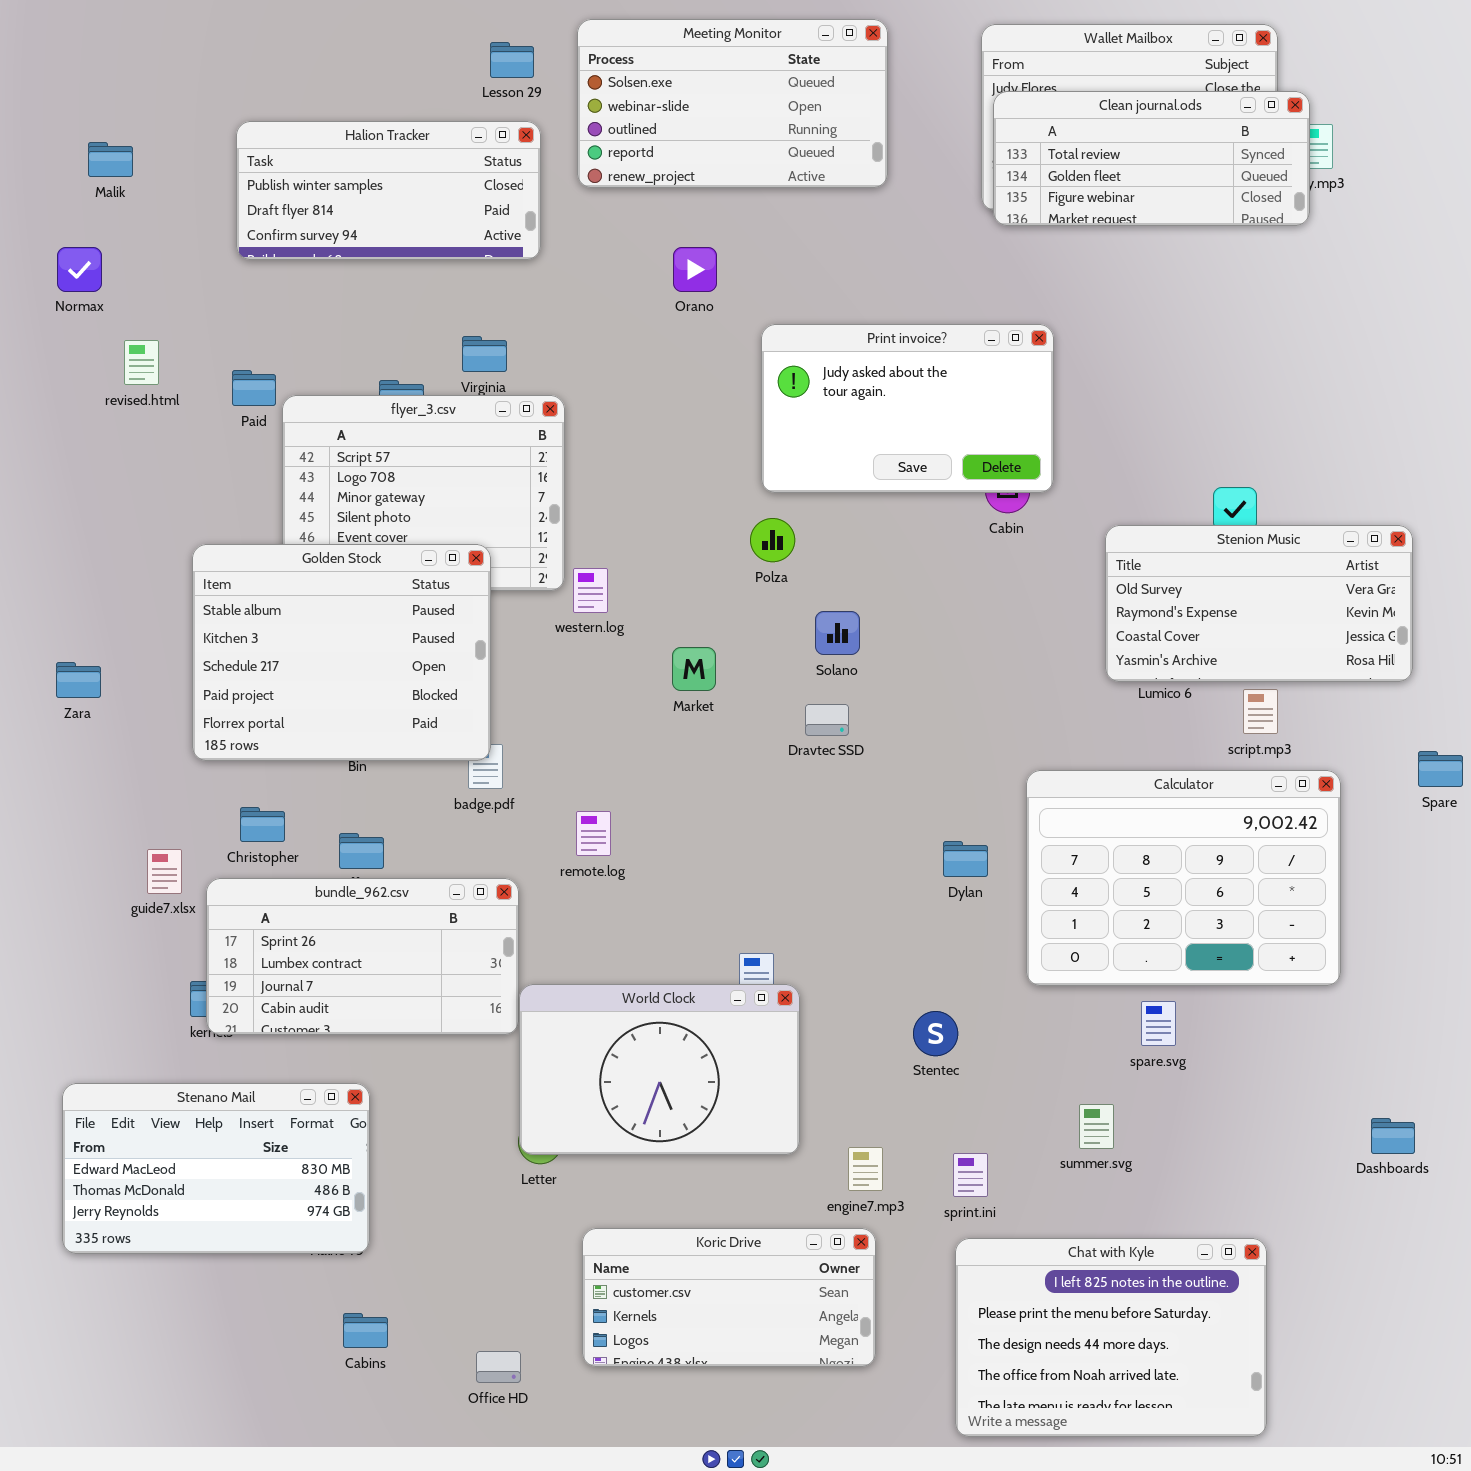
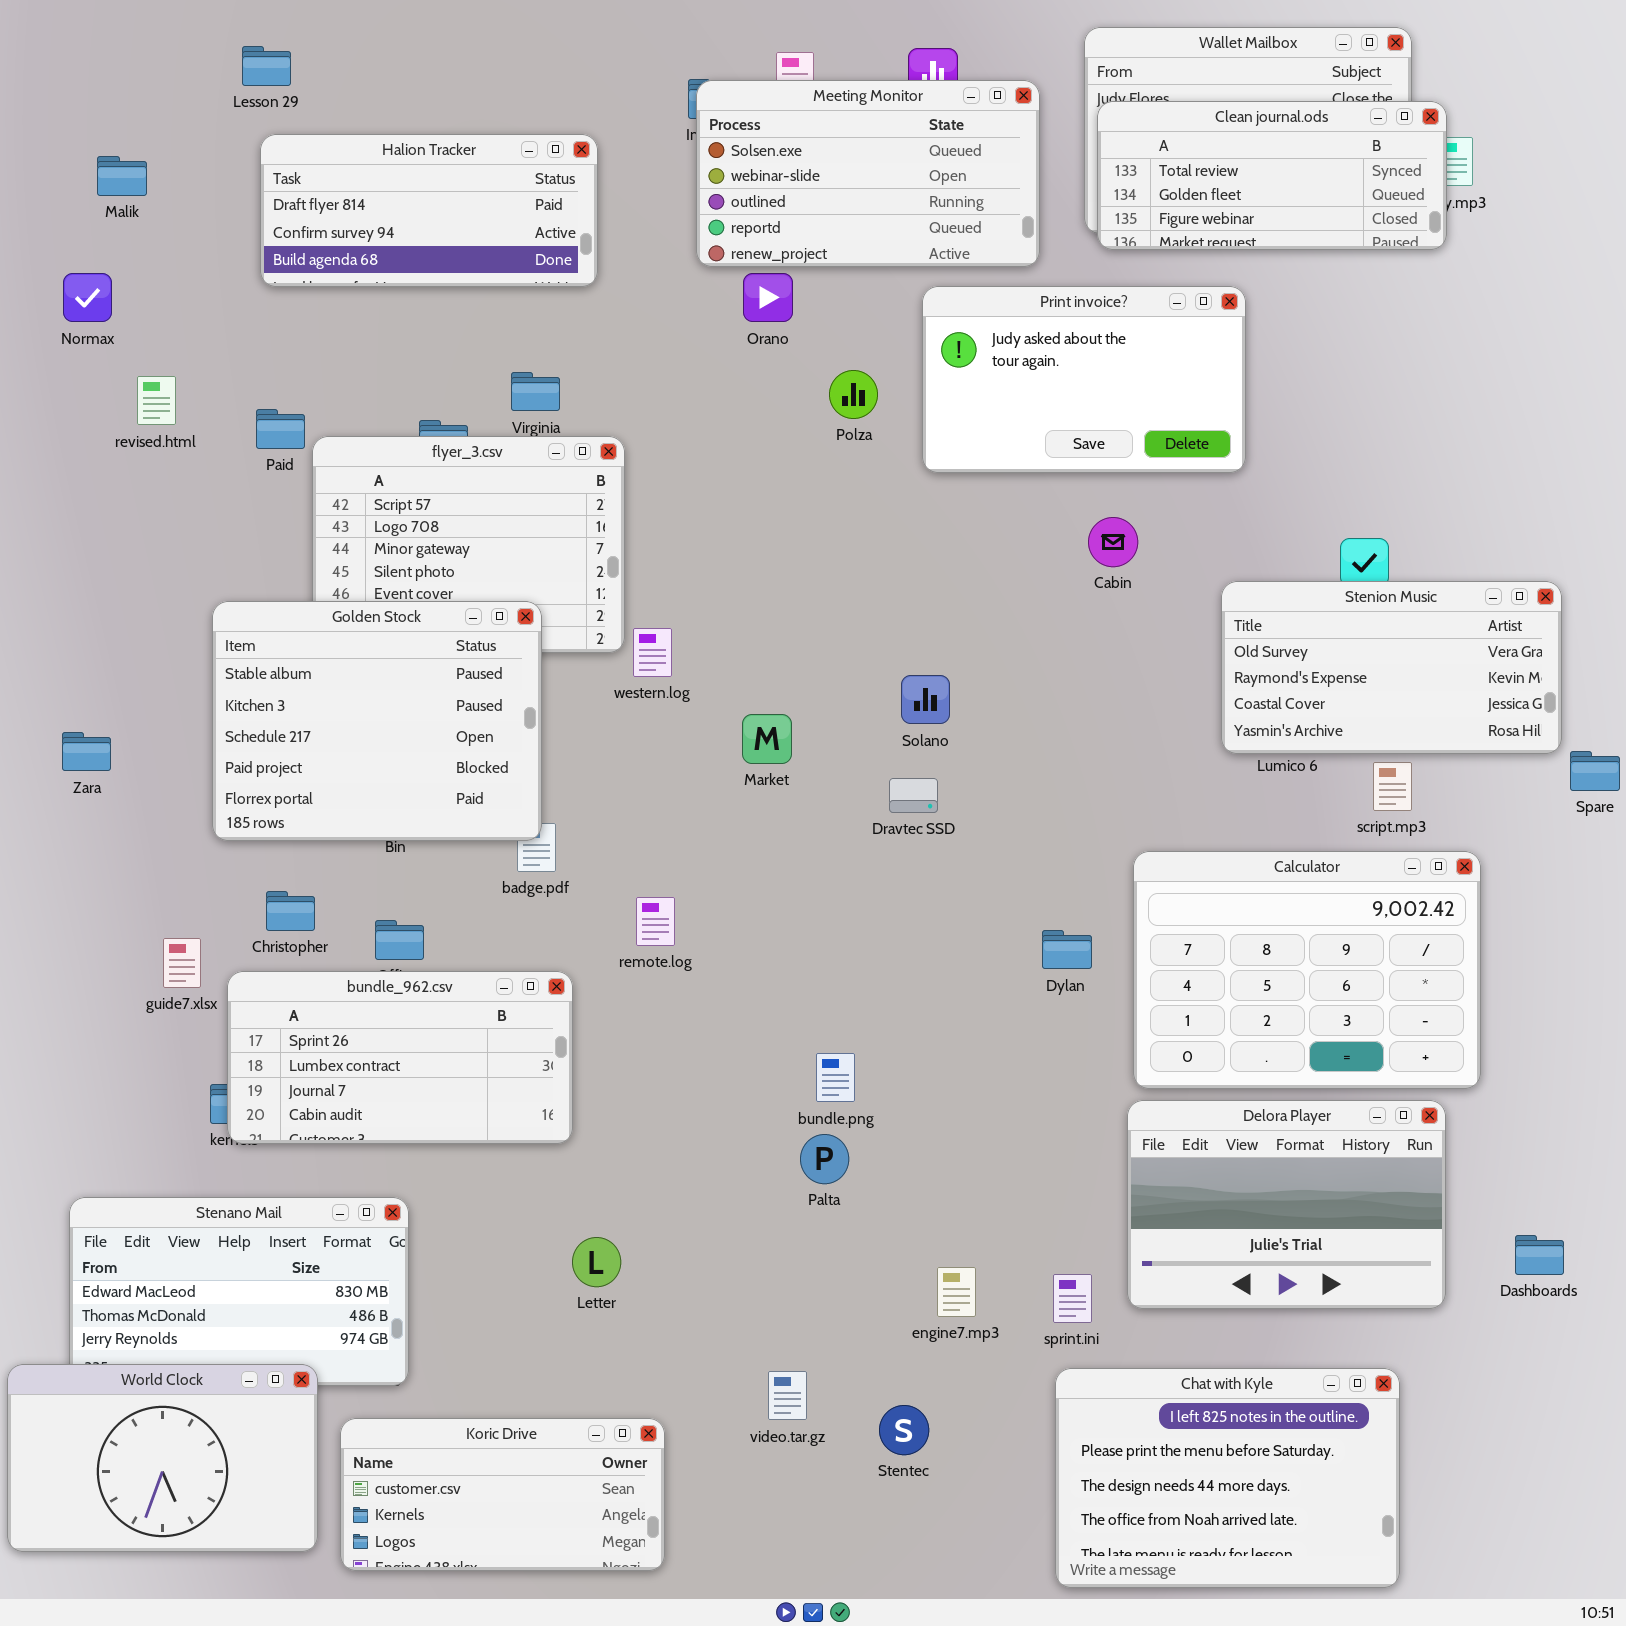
Meeting Monitor: [577,19,888,188] -> [696,80,1040,267], moved
Lesson 29: [490,42,534,78] -> [242,46,291,86], moved
Halion Tracker: [236,121,541,260] -> [260,134,598,287], scrolled down 1 row
Print invoice?: [761,324,1054,493] -> [922,286,1246,473], moved
Polza: [750,518,795,562] -> [829,370,878,419], moved
Spare: [1418,751,1463,787] -> [1570,751,1620,791], moved
World Clock: [519,984,800,1155] -> [7,1364,318,1552], moved
Delora Player: none -> [1127,1100,1446,1309], opened
Stentec: [913,1011,958,1056] -> [879,1405,929,1455], moved
Koric Drive: [582,1228,876,1367] -> [340,1418,665,1571], moved

